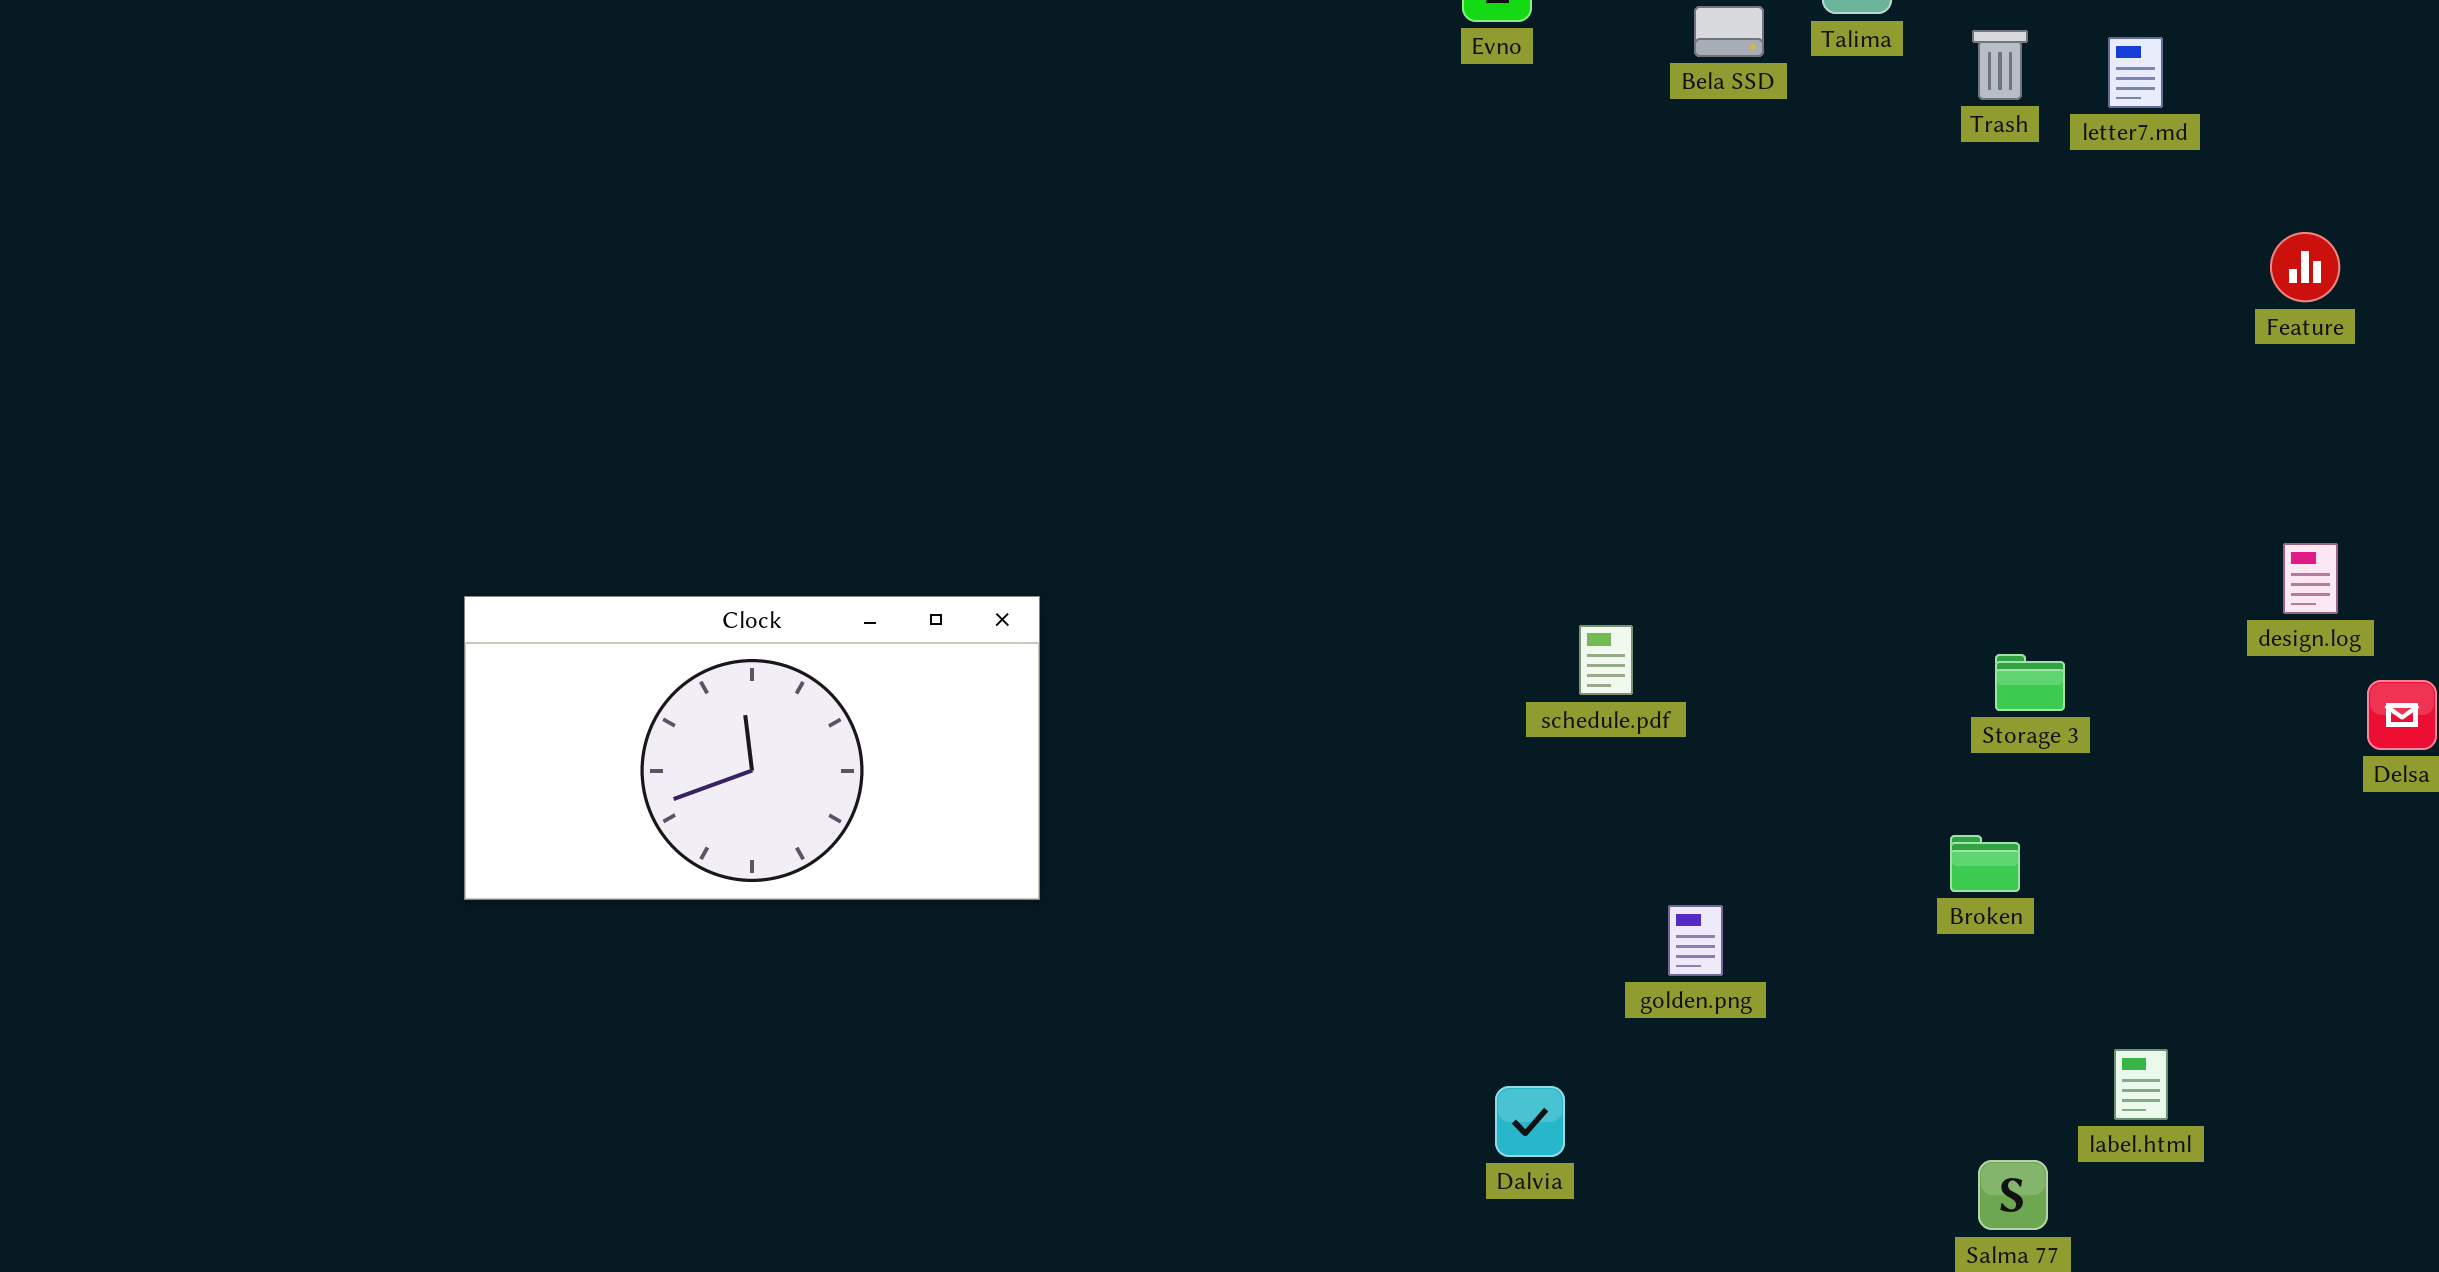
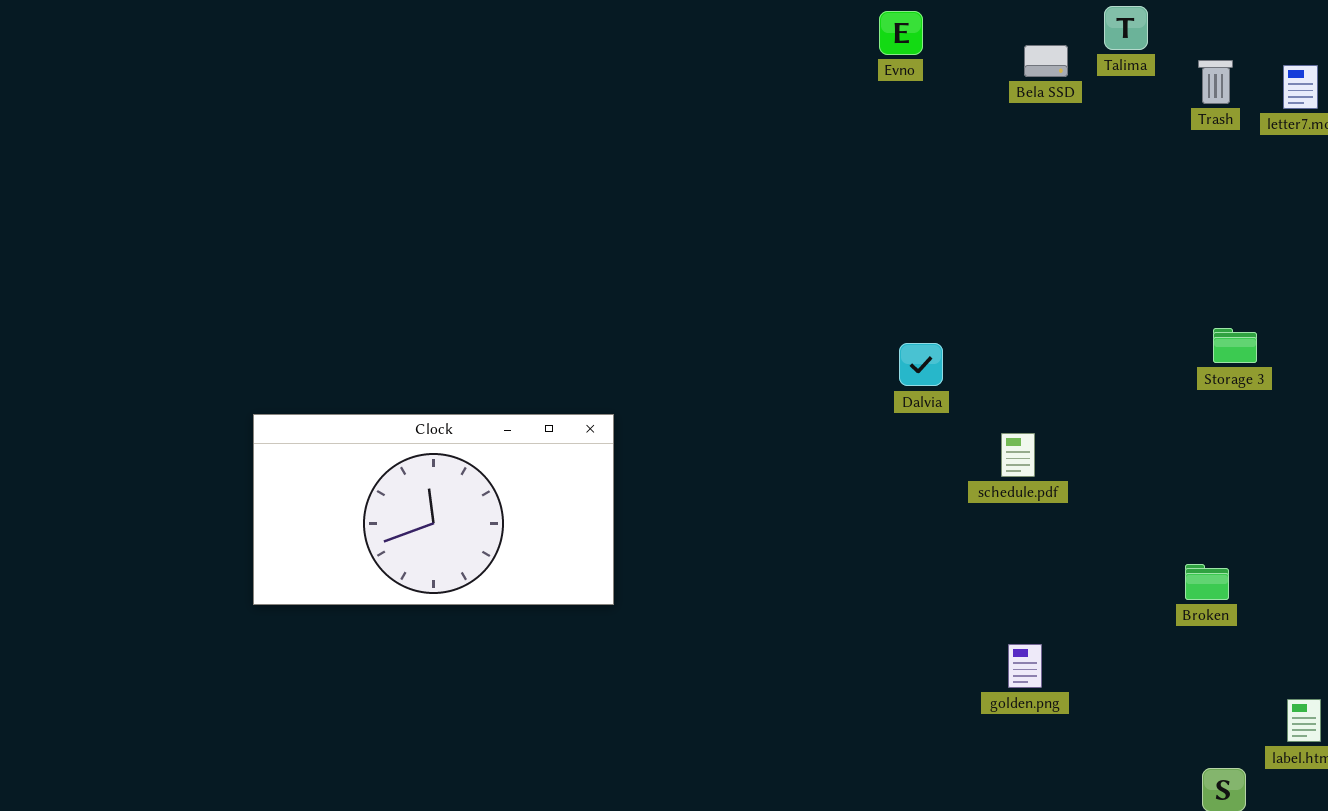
schedule.pdf: [1579,625,1633,695] -> [1001,433,1035,477], moved
Storage 3: [1995,654,2065,711] -> [1213,328,1257,363], moved
golden.png: [1668,905,1723,976] -> [1008,644,1042,688], moved
Dalvia: [1495,1086,1565,1157] -> [899,343,943,386], moved

